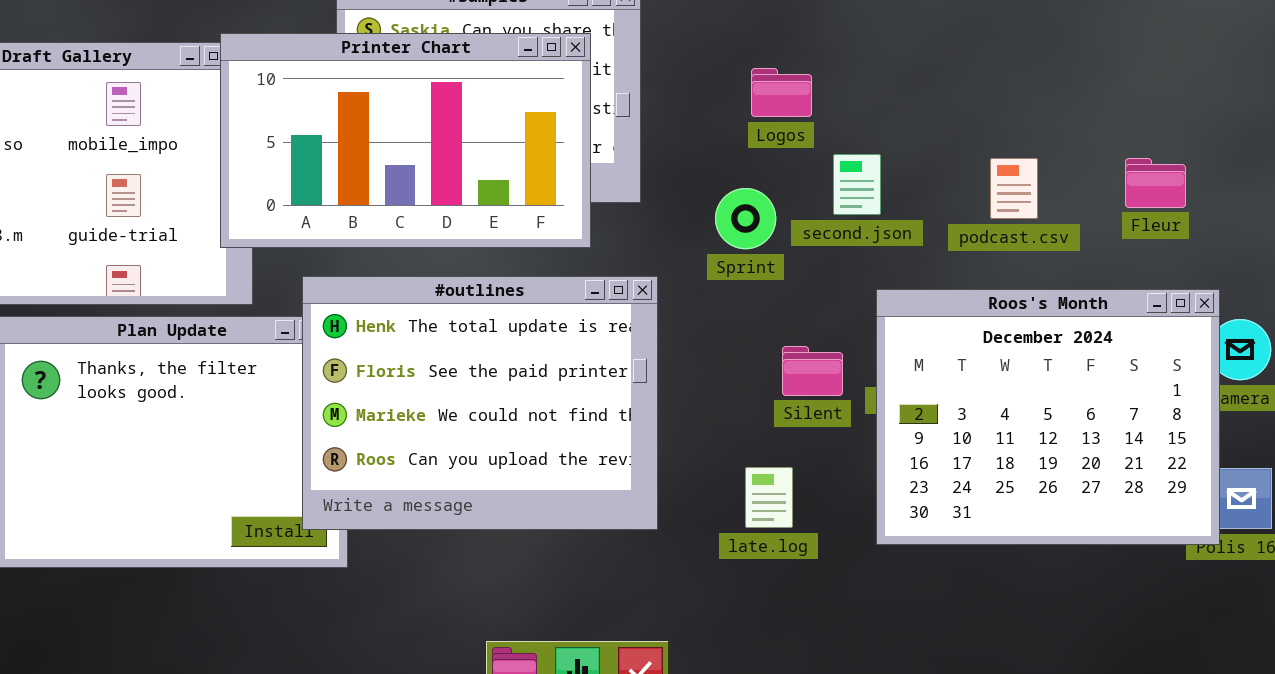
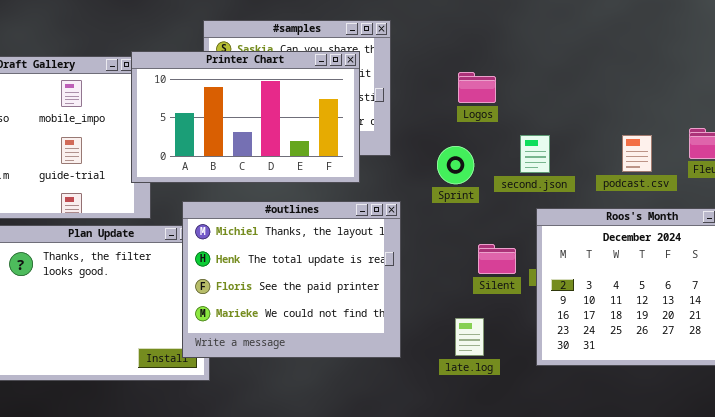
second.json: [833,154,881,215] -> [520,135,550,173], moved
podcast.csv: [990,158,1038,219] -> [622,135,652,172], moved
#outlines: [302,276,658,530] -> [182,201,401,358], scrolled up 1 row

